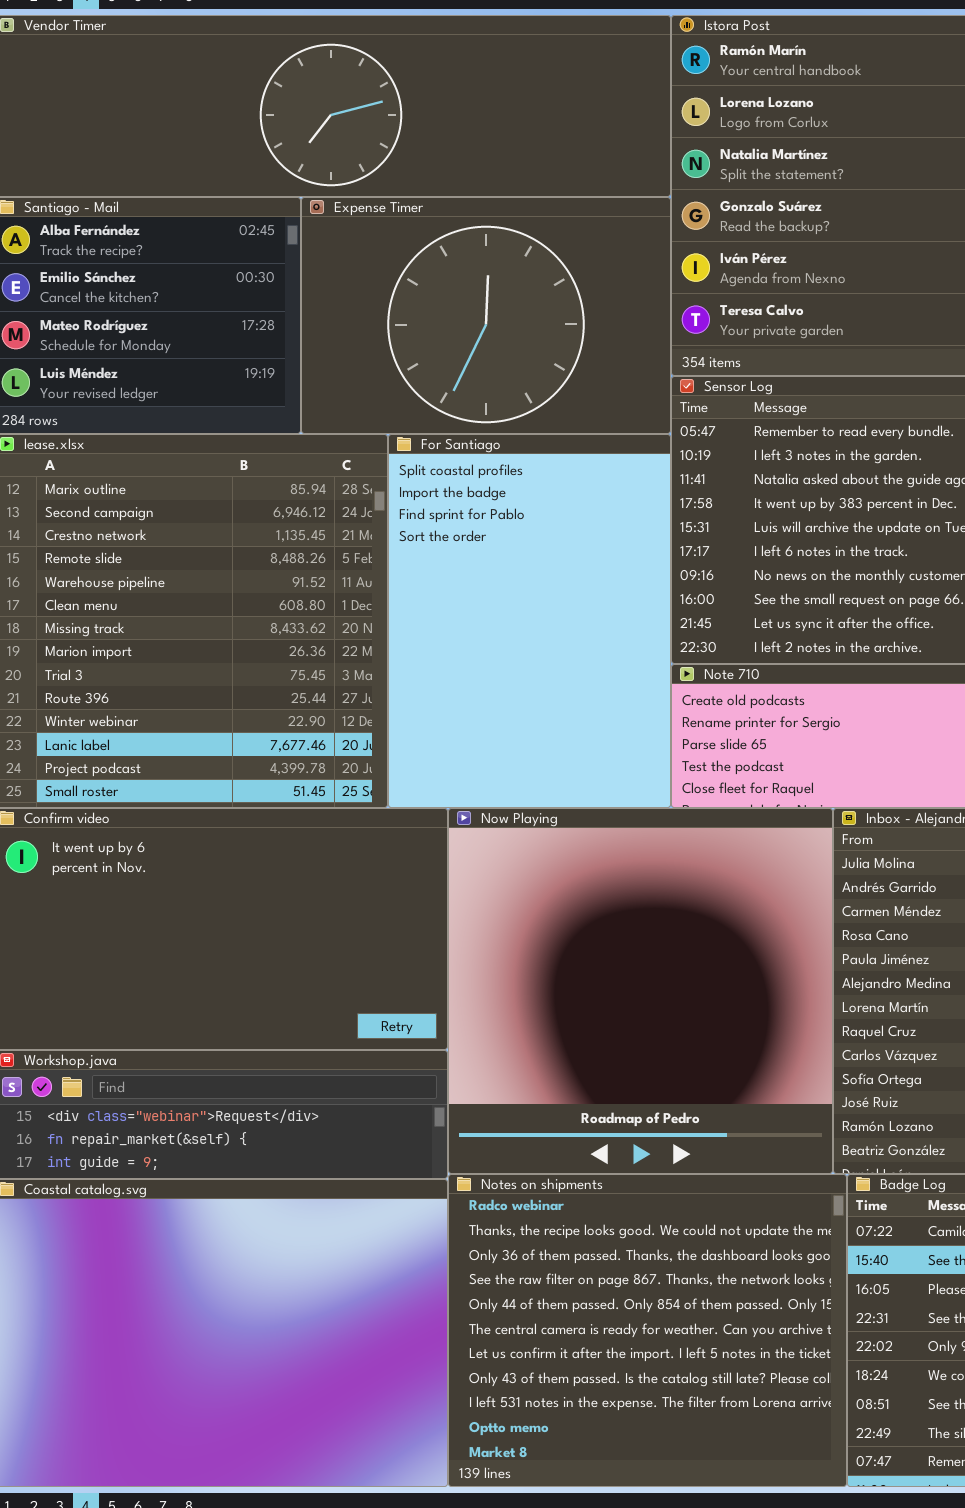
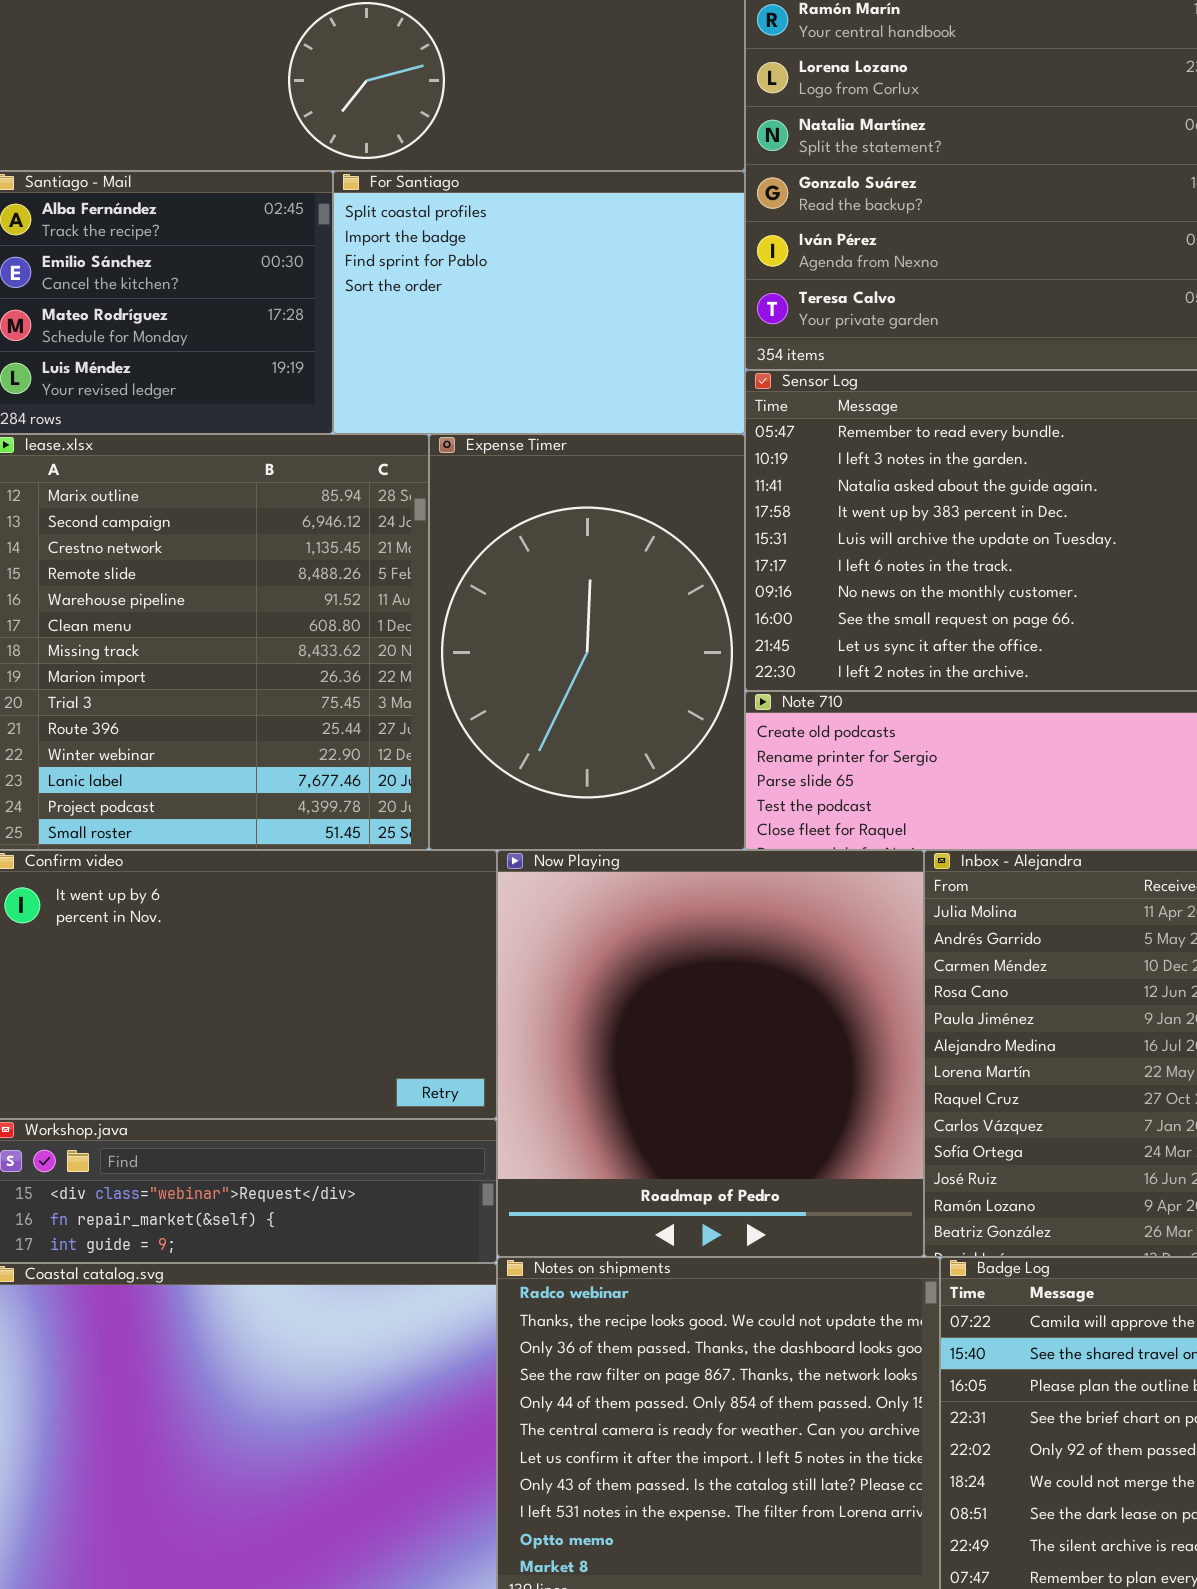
Expense Timer: [301,197,671,434] -> [429,434,745,850], moved, resized
For Santiago: [388,434,671,808] -> [333,171,745,434], moved, resized

